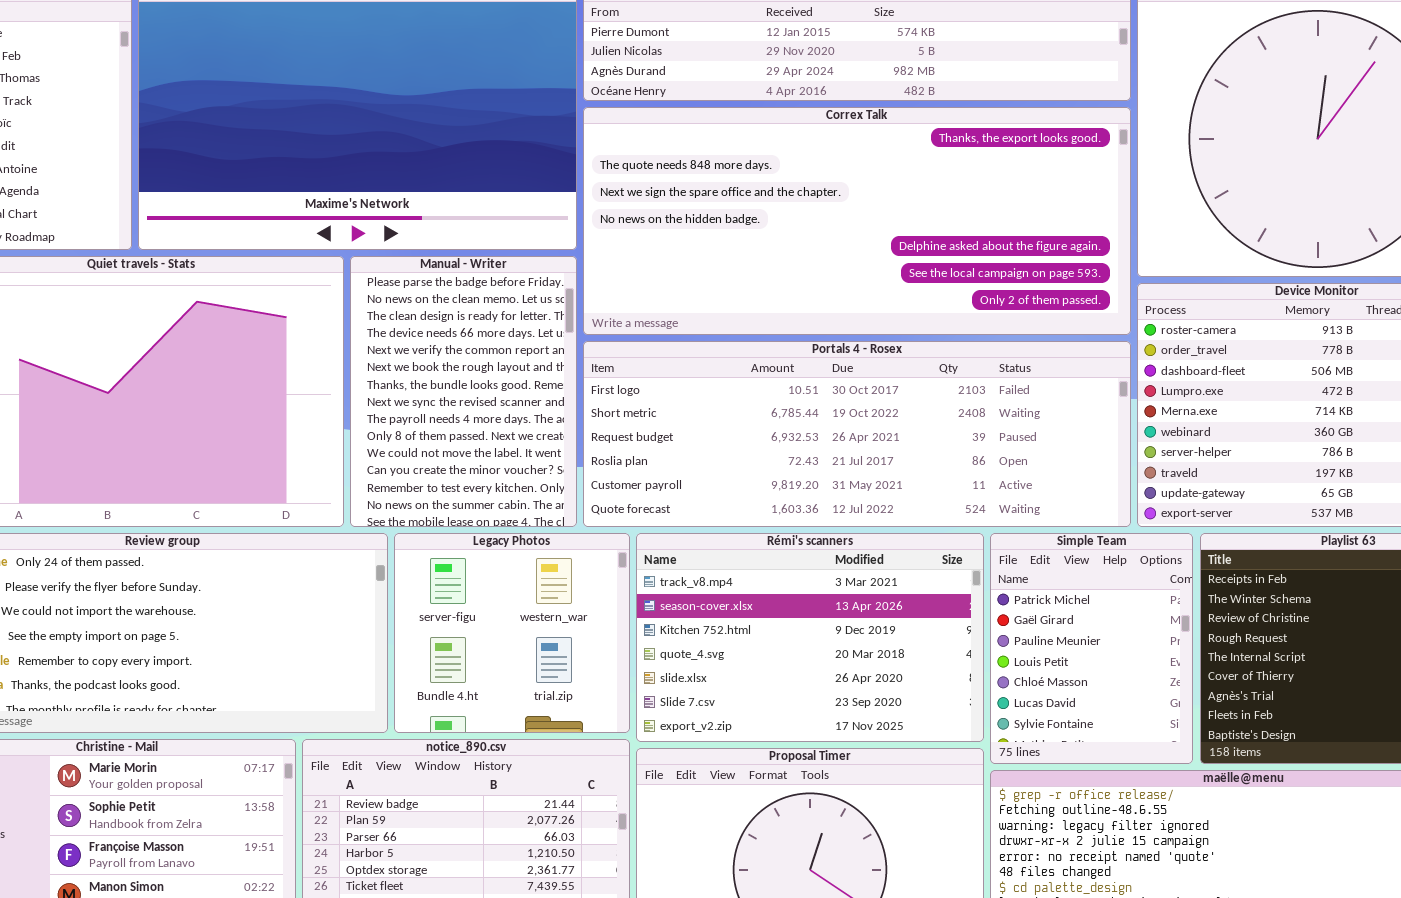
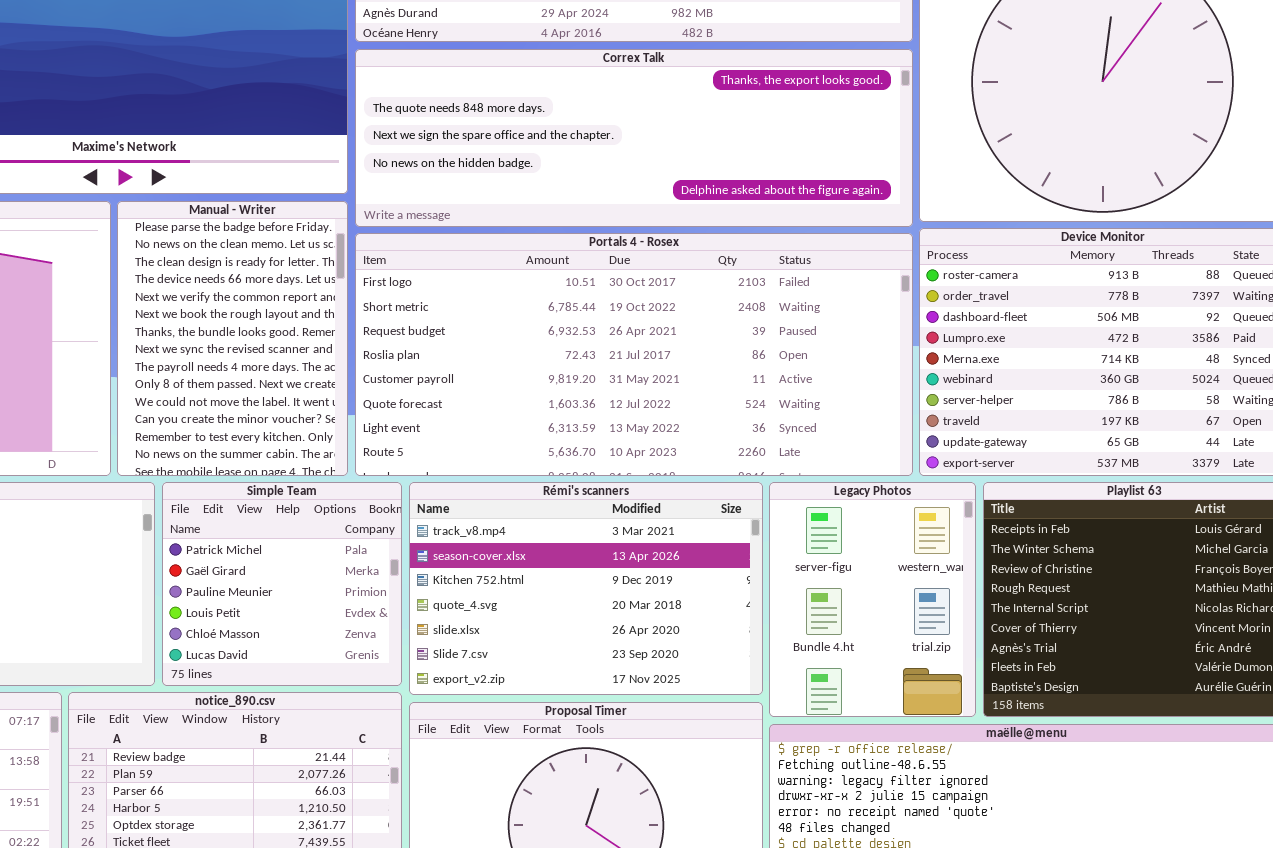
Correx Talk: [583,107,1131,335] -> [355,49,913,227], resized
Portals 4 - Rosex: [583,341,1131,527] -> [355,233,913,476], resized
Legacy Photos: [394,533,630,733] -> [769,482,976,717], moved, resized
Simple Team: [990,533,1193,764] -> [162,482,402,686], moved, resized

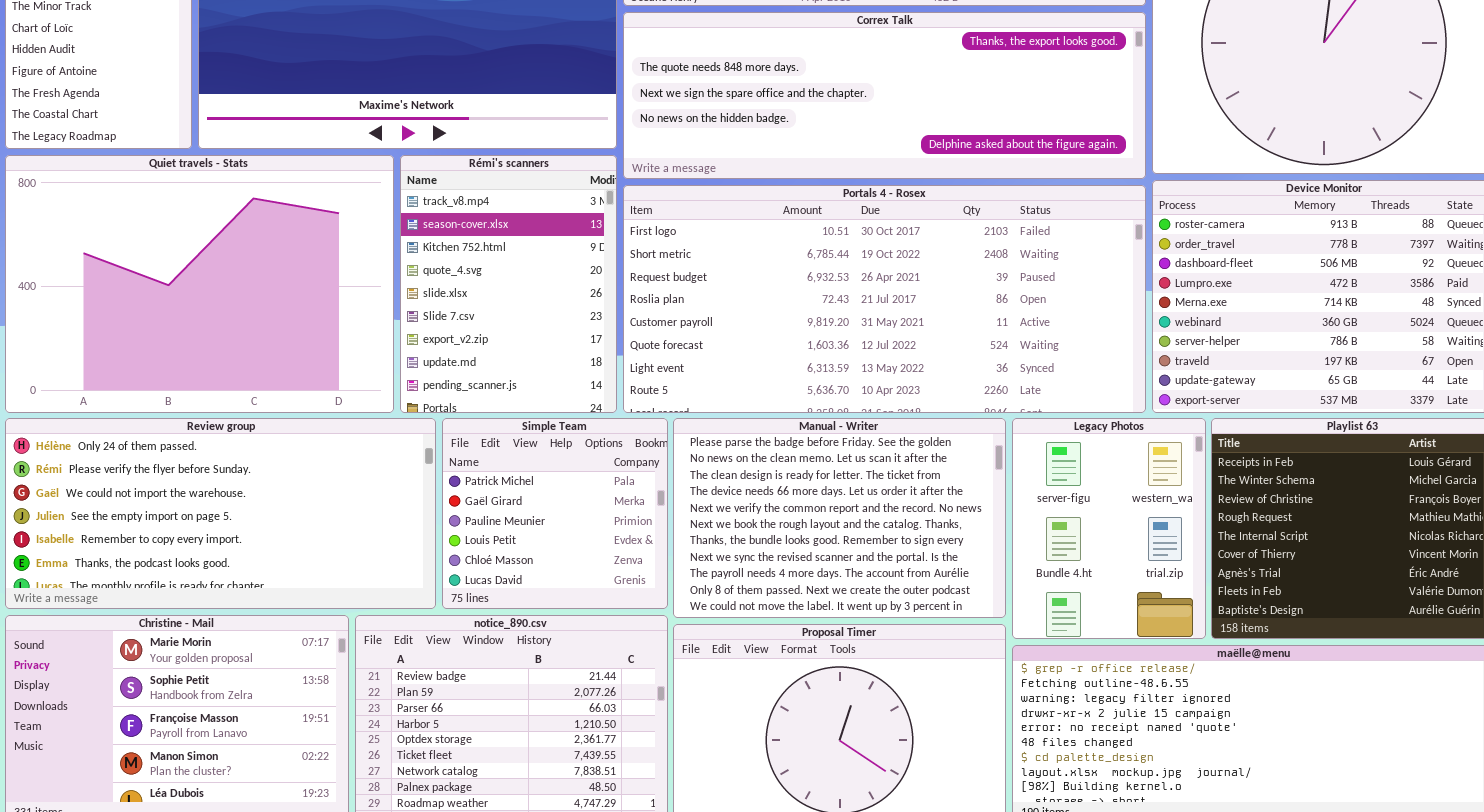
Manual - Writer: [117,201,348,476] -> [673,418,1006,618], moved, resized
Rémi's scanners: [409,482,763,695] -> [400,155,617,413], moved, resized

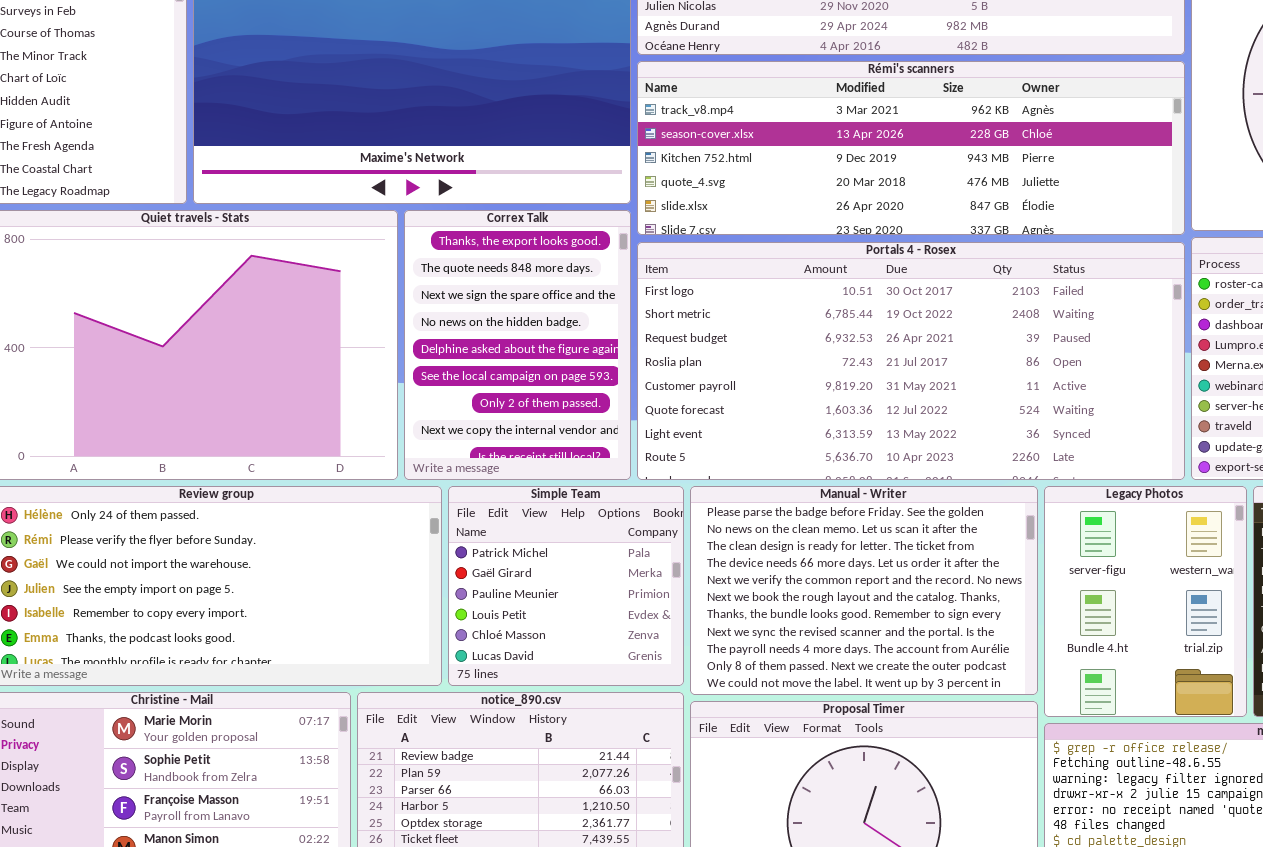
Correx Talk: [623,12,1146,179] -> [404,210,631,480], moved, resized
Rémi's scanners: [400,155,617,413] -> [637,61,1185,235], moved, resized

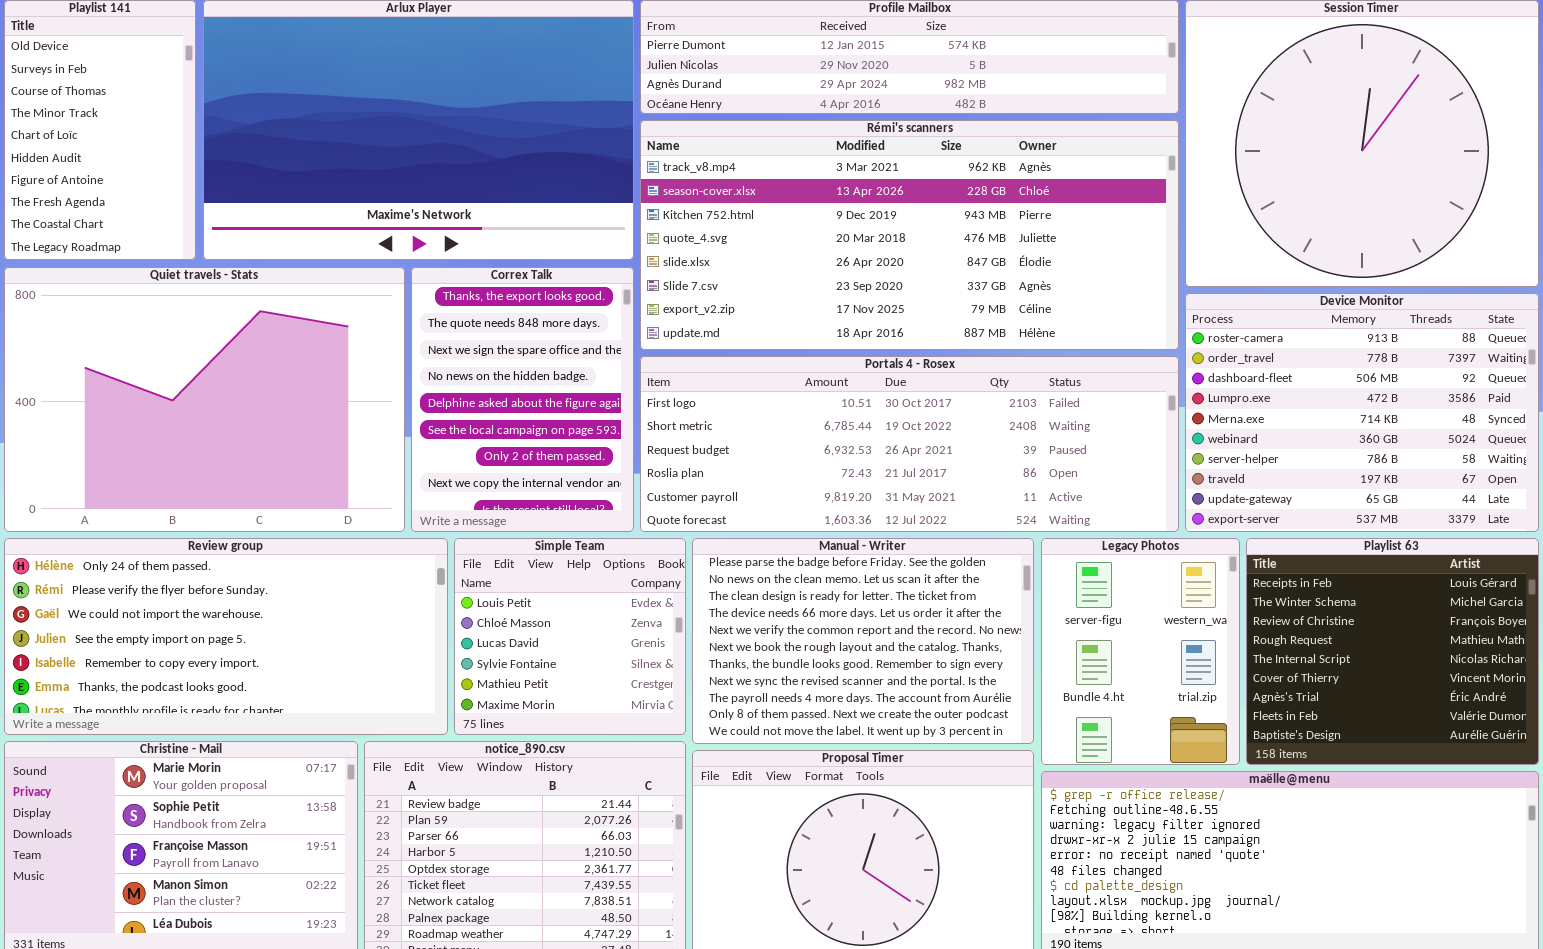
Rémi's scanners: [637,61,1185,235] -> [640,120,1179,350], resized
Portals 4 - Rosex: [637,242,1185,480] -> [640,356,1179,532], resized
Simple Team: [448,486,684,686] -> [454,538,686,735], scrolled down 3 rows

